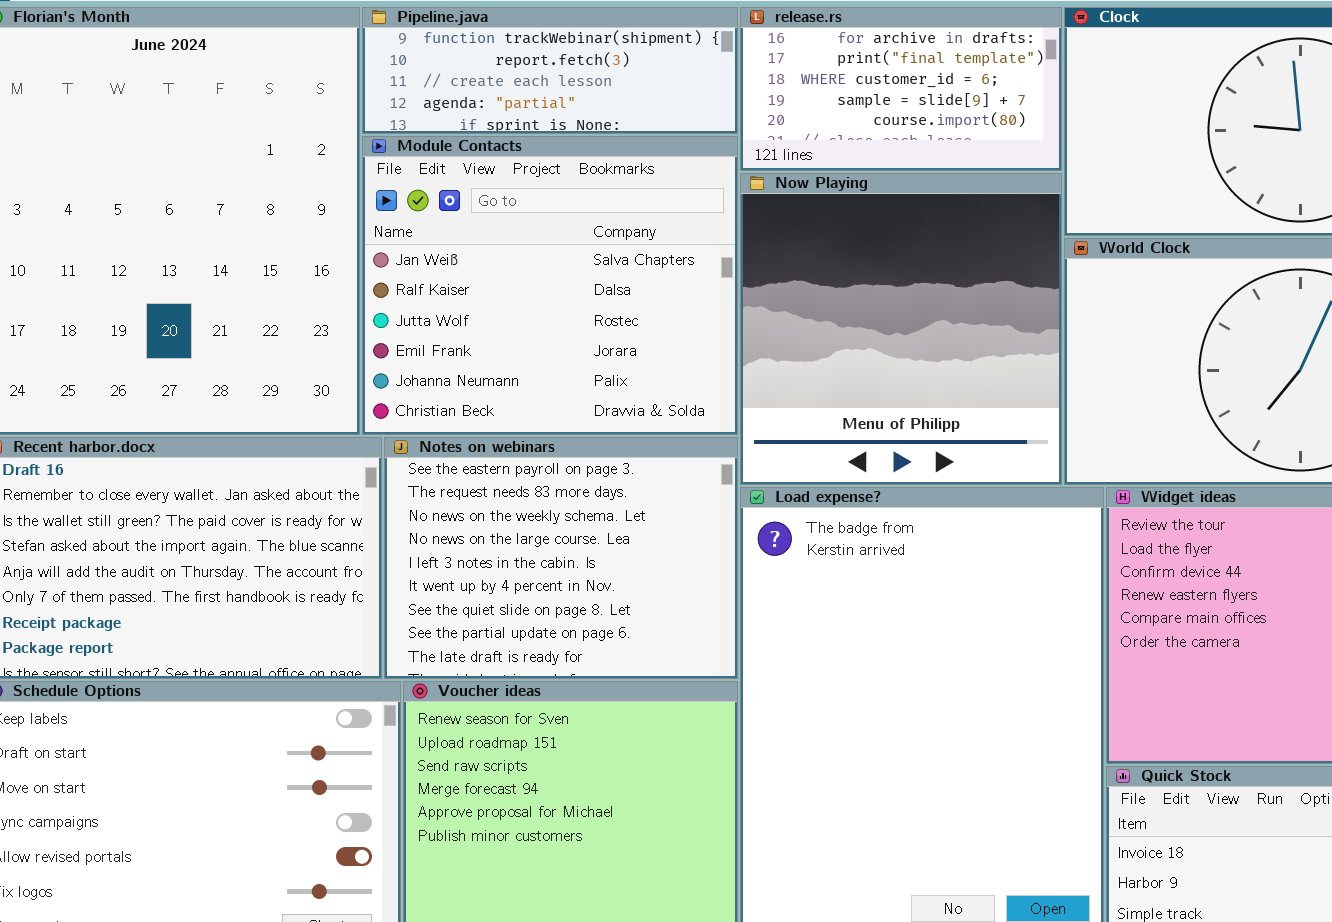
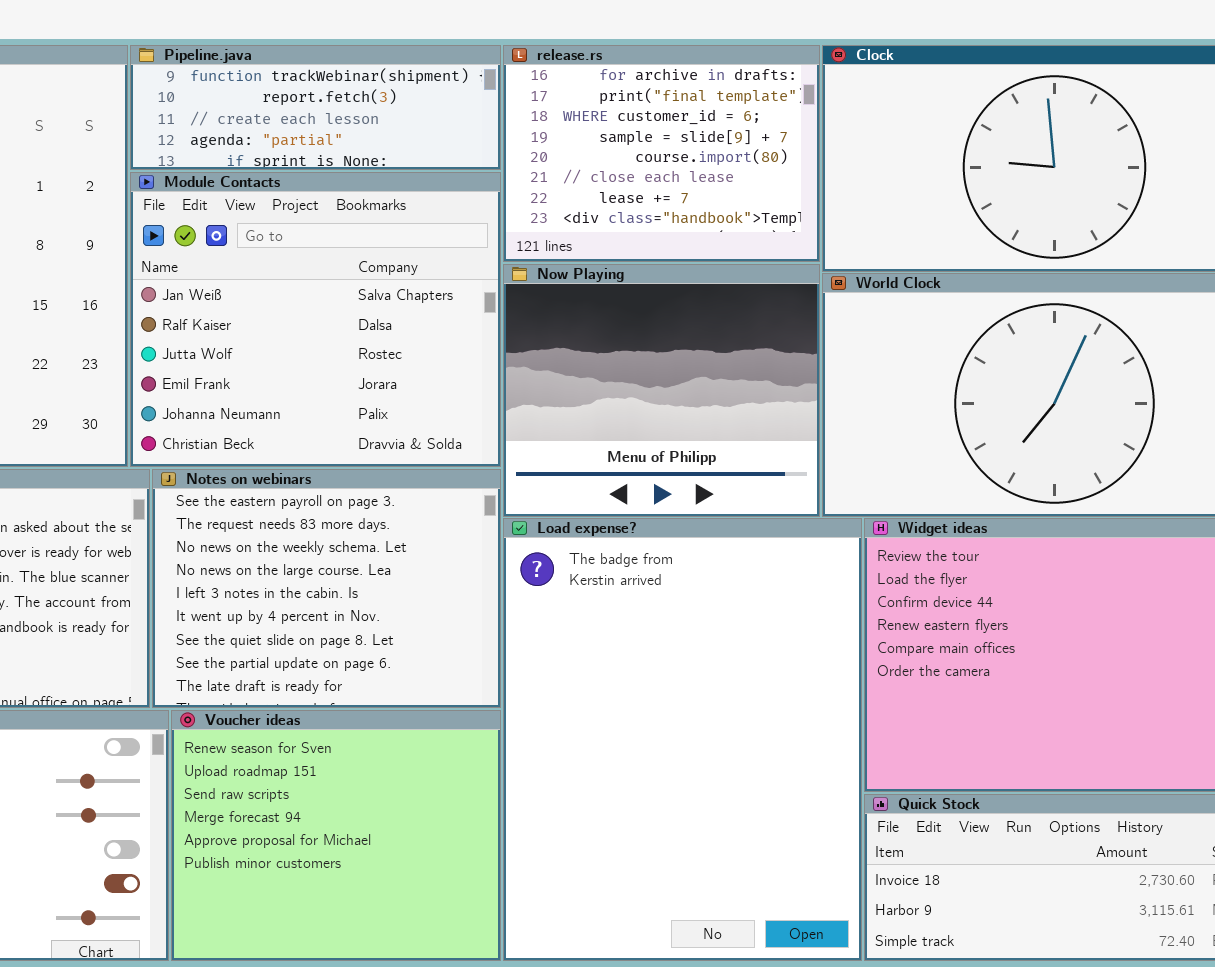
release.rs: [740,7,1062,171] -> [503,45,820,262], resized
Now Playing: [740,173,1062,485] -> [503,264,820,517], resized

